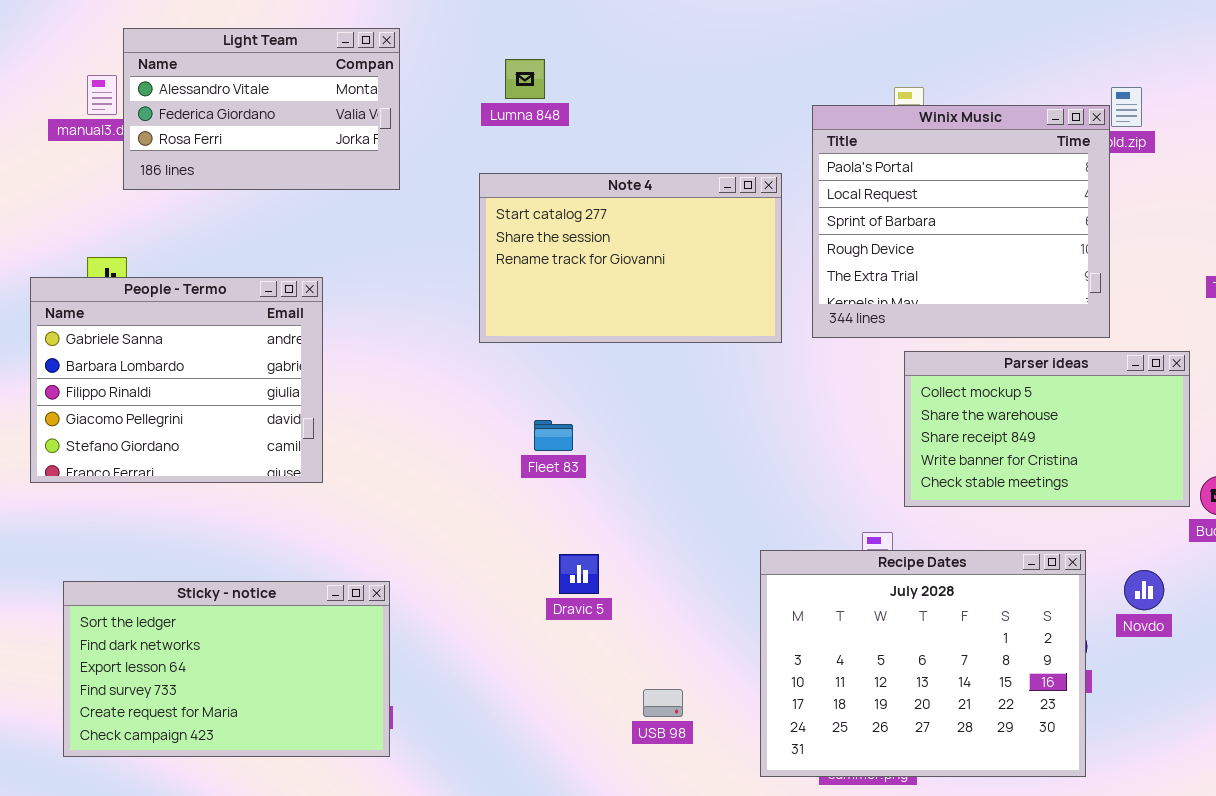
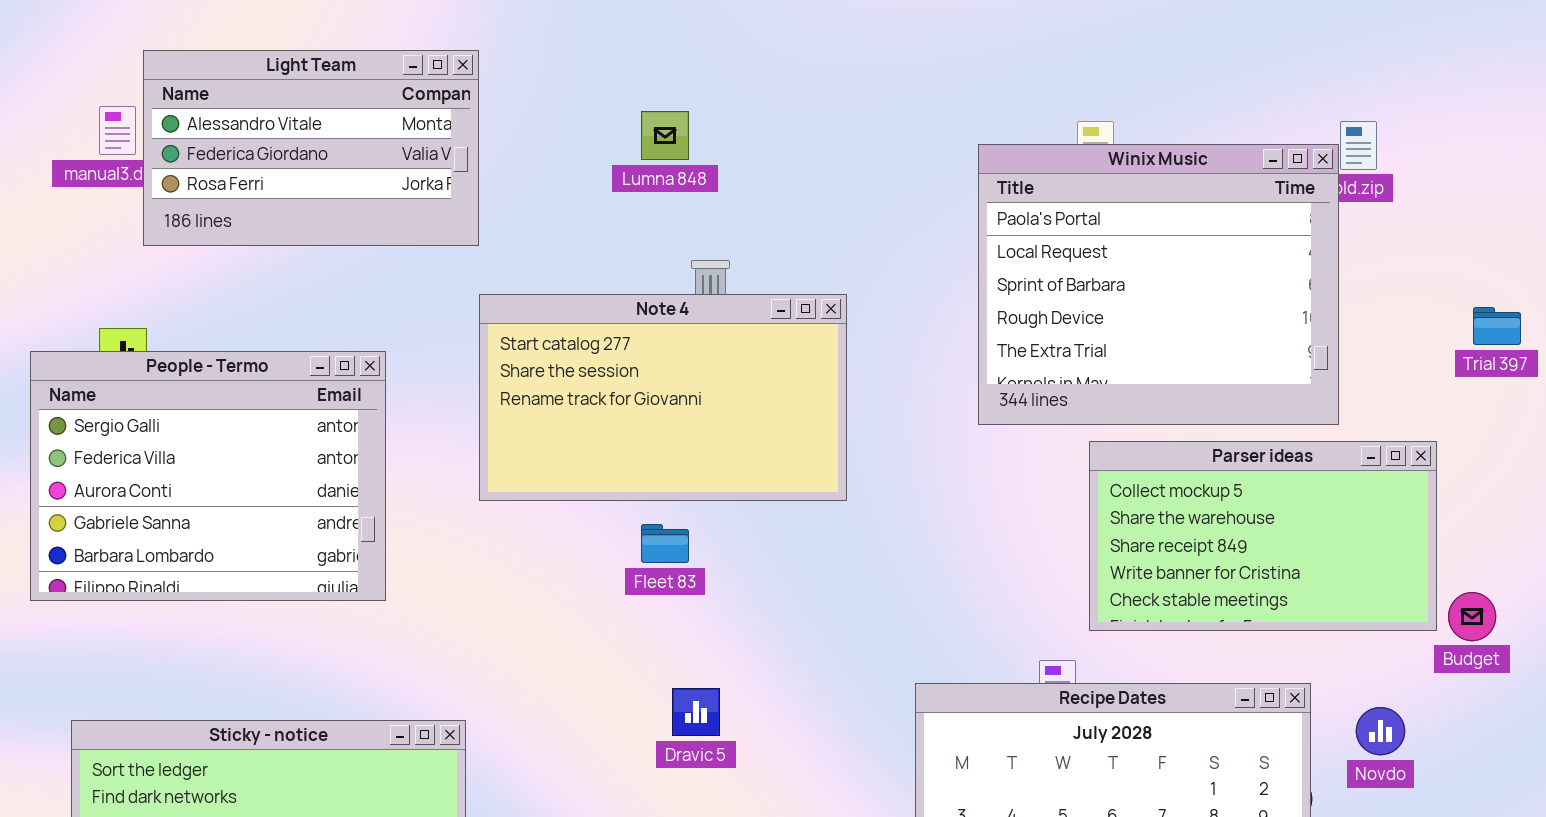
Lumna 848: [505,59,545,99] -> [641,111,689,160], moved
Note 4: [479,173,782,343] -> [479,294,847,501], moved
People - Termo: [30,277,323,483] -> [30,351,386,601], scrolled up 3 rows

